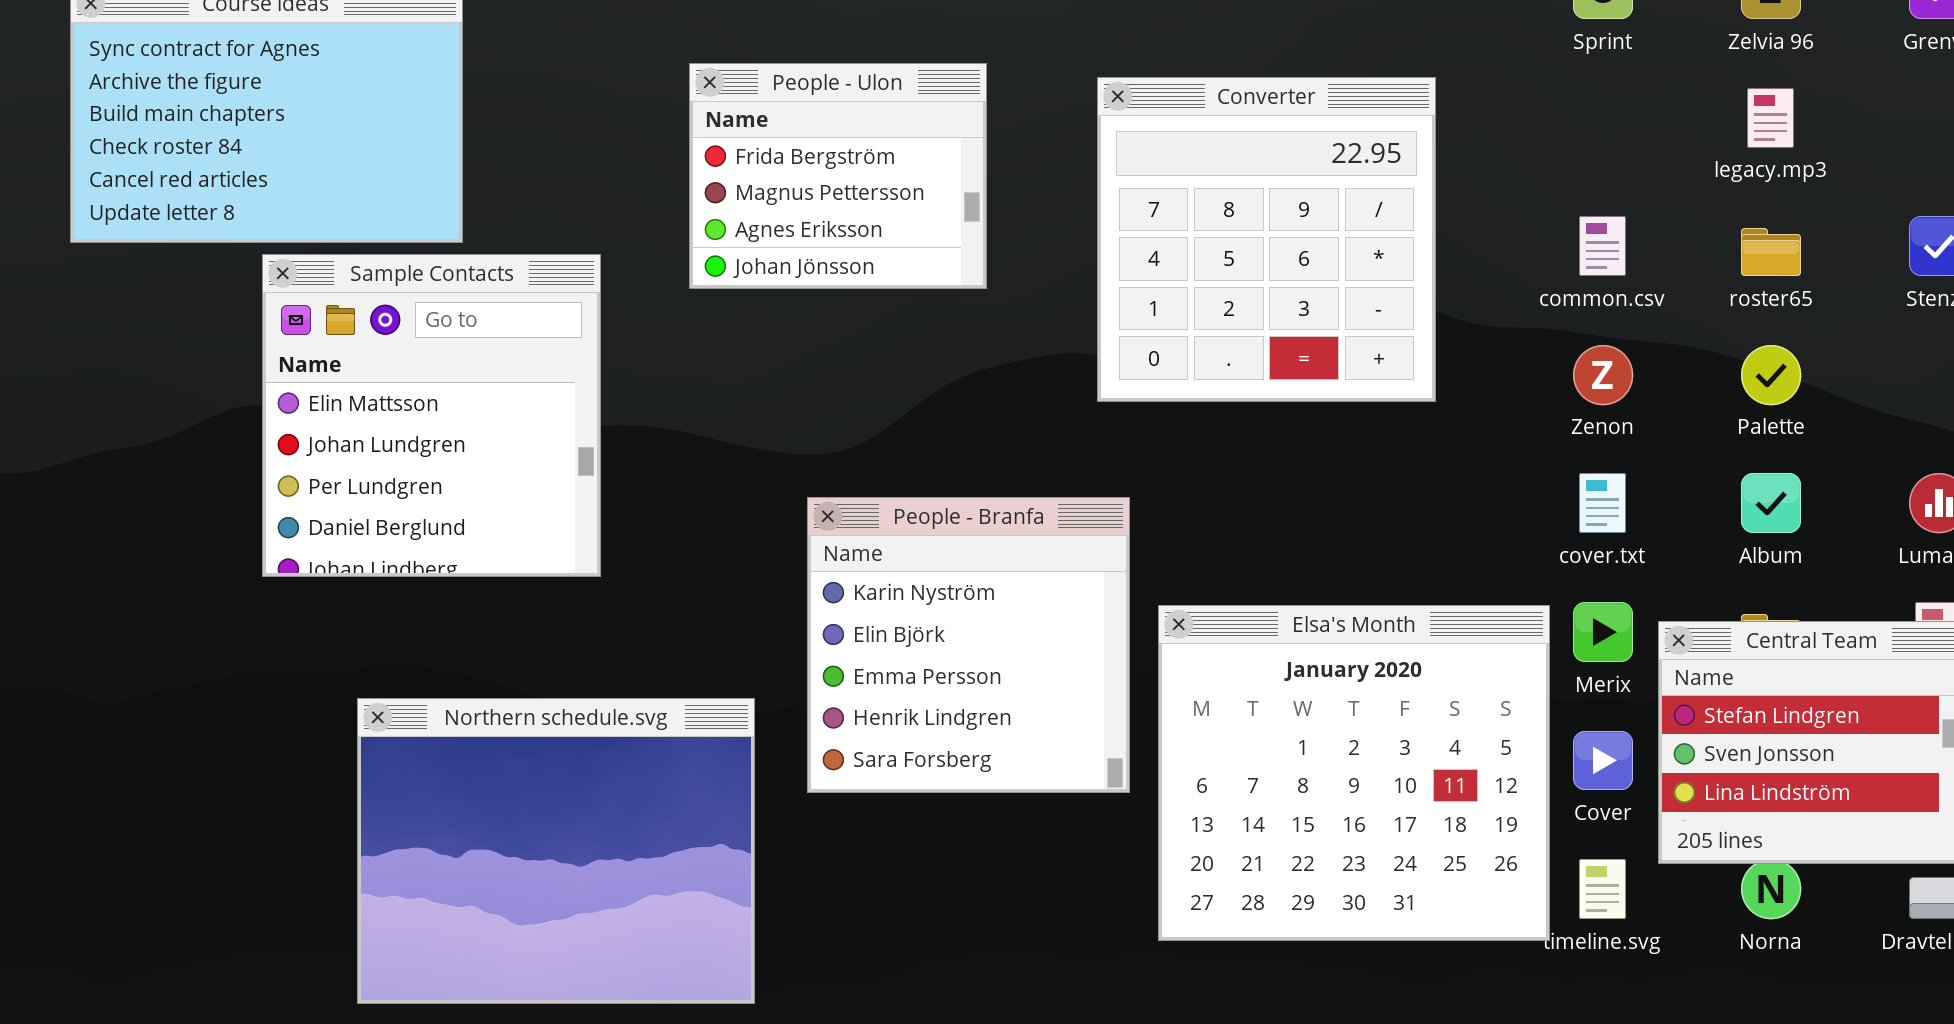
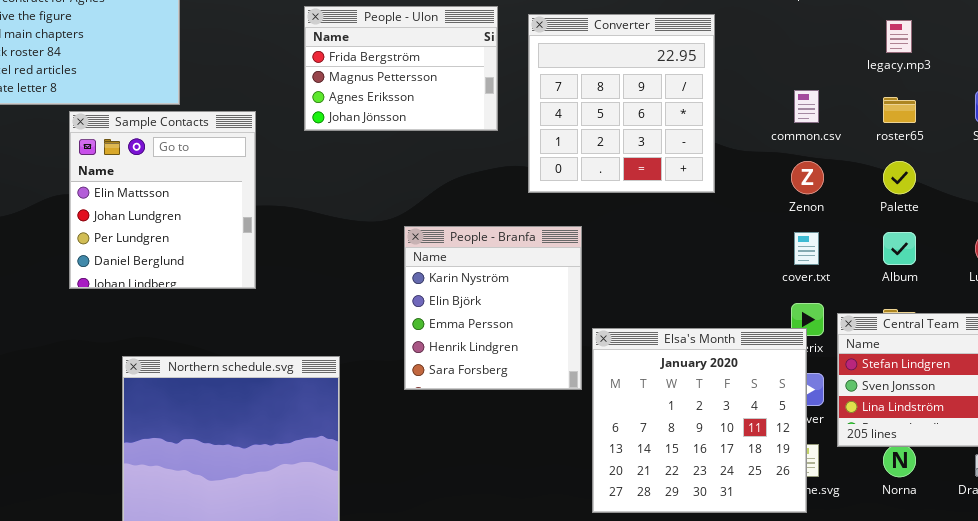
People - Ulon: [689,63,987,289] -> [304,6,498,131], resized
People - Branfa: [807,497,1130,793] -> [404,226,582,390], moved
Elsa's Month: [1158,605,1550,941] -> [592,328,807,513], moved

